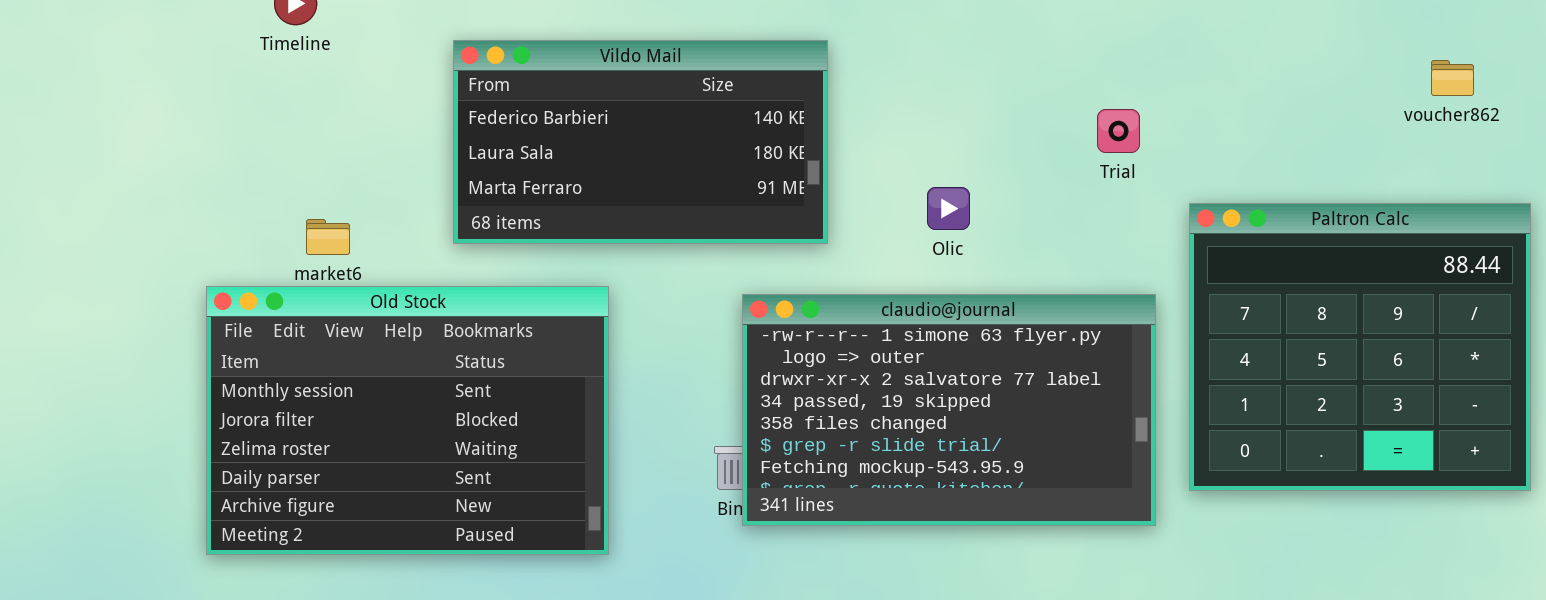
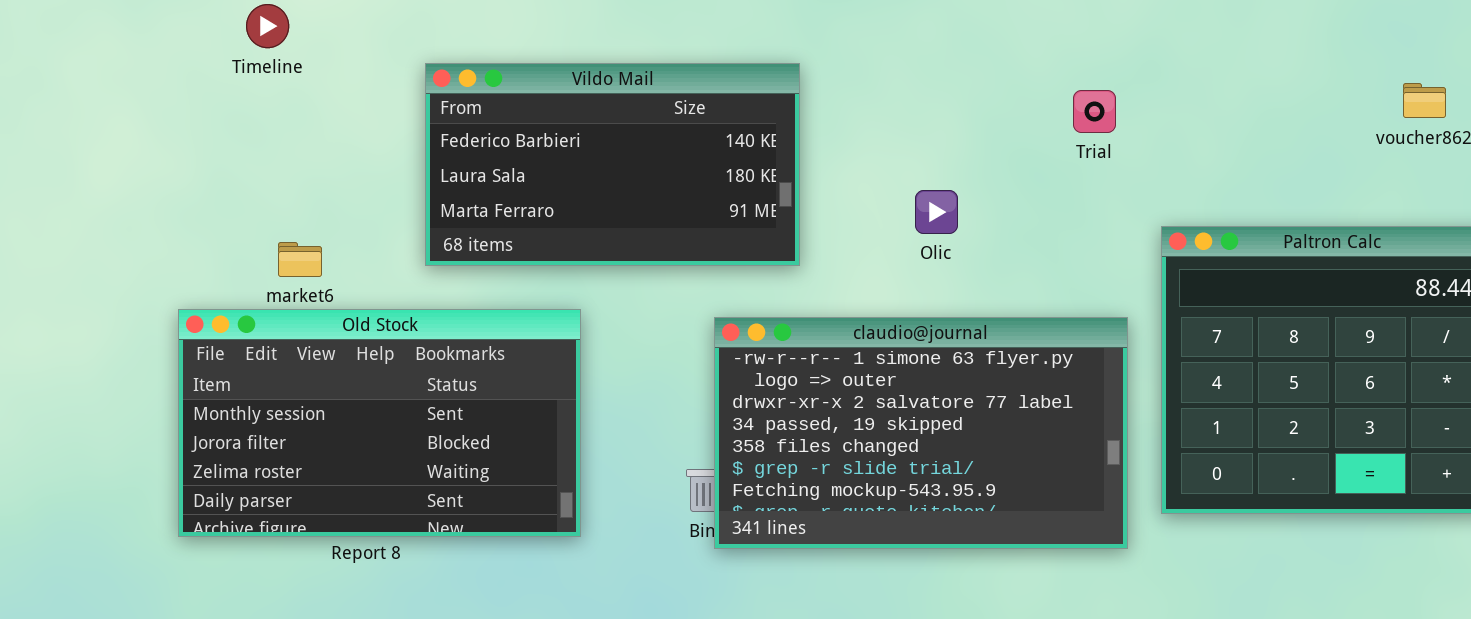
Trial: [1097,109,1140,153] -> [1073,90,1116,133], moved
Olic: [927,187,970,230] -> [915,190,958,234], moved
Old Stock: [206,286,609,555] -> [178,309,581,537], resized

